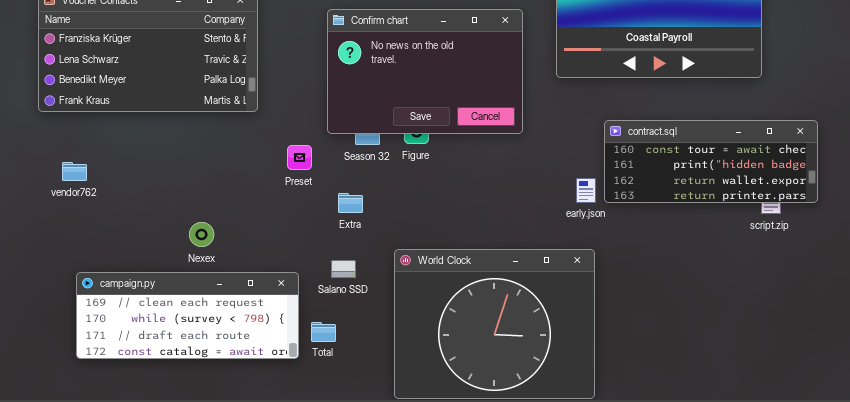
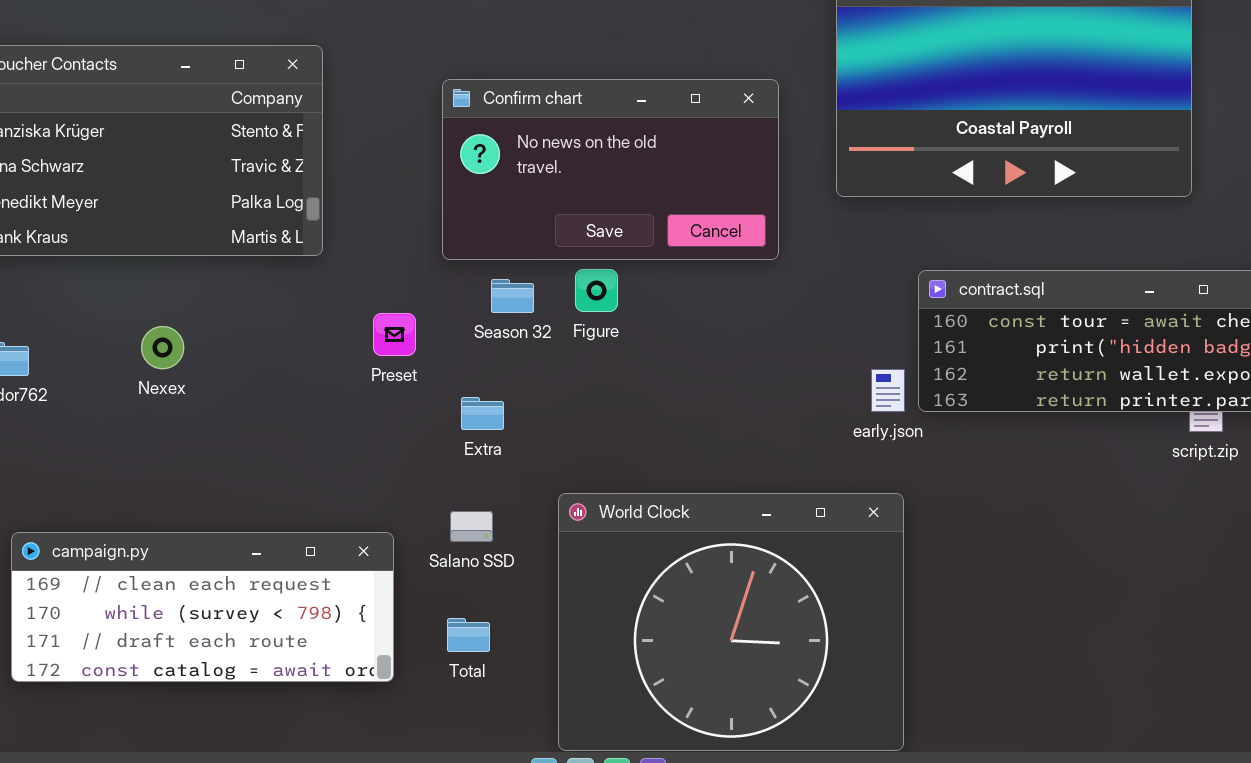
Confirm chart: [327,9,523,134] -> [442,79,779,260], resized
Nexex: [189,222,214,247] -> [141,326,184,369], moved
Total: [311,322,336,342] -> [447,618,490,652], moved

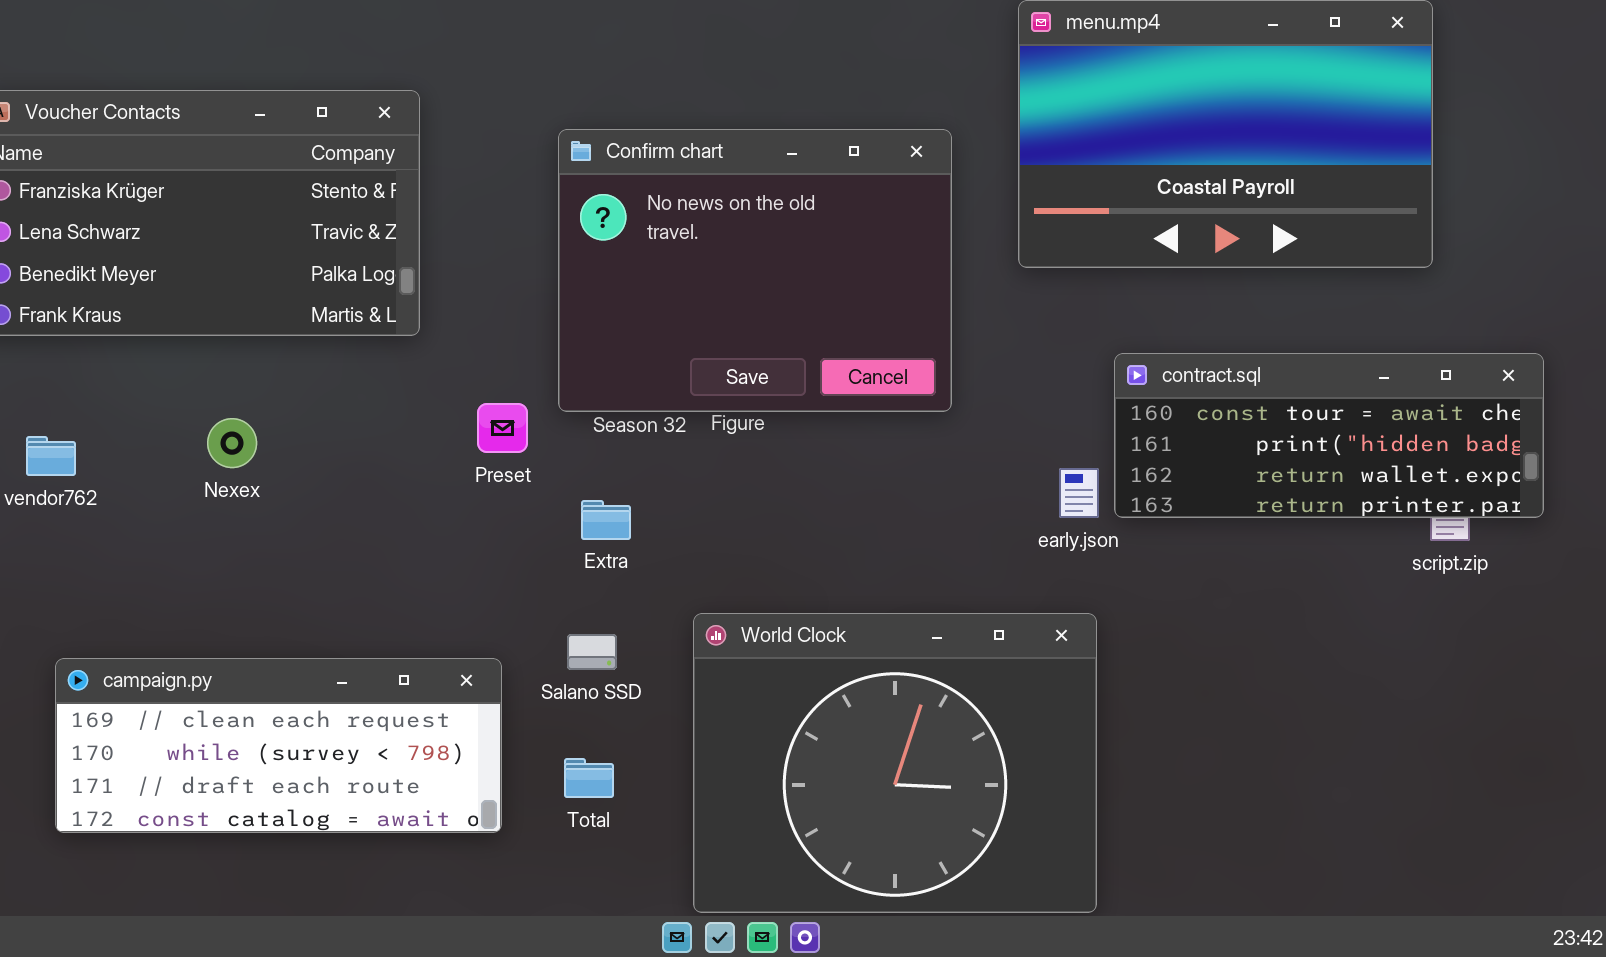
Confirm chart: [442,79,779,260] -> [558,129,952,412], resized

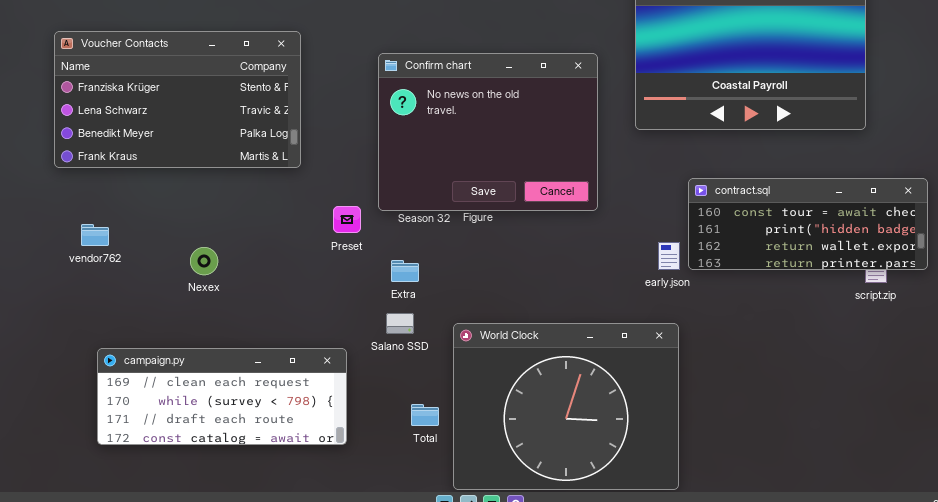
Nexex: [207,418,257,468] -> [190,247,218,275], moved
Salano SSD: [567,634,617,670] -> [386,313,414,334], moved
Total: [564,758,614,798] -> [411,404,439,426], moved

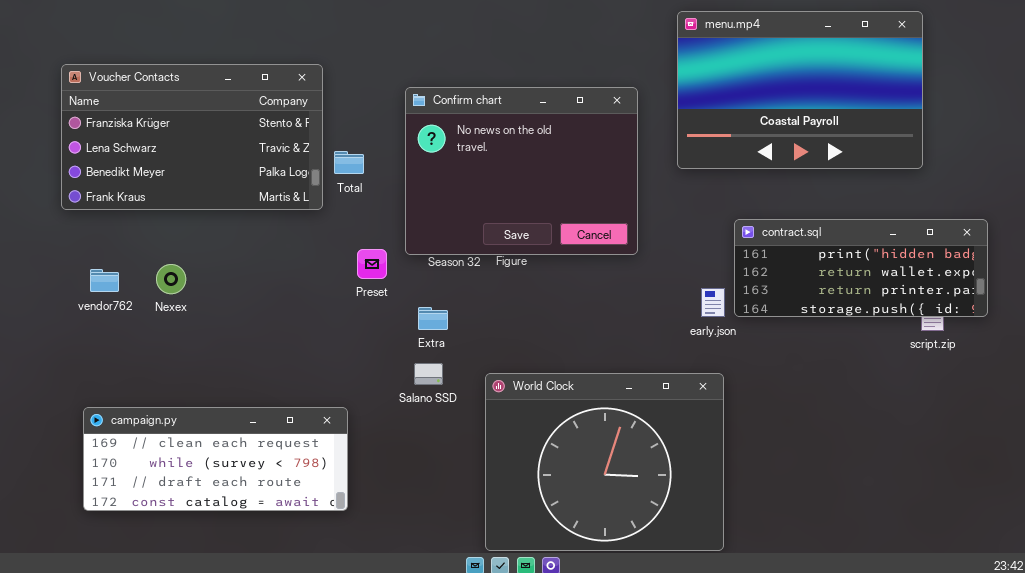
contract.sql: [688,178,928,270] -> [734,219,988,317], scrolled down 1 row
Nexex: [190,247,218,275] -> [156,264,186,294], moved
campaign.py: [97,348,347,445] -> [83,407,348,511], moved
Total: [411,404,439,426] -> [334,151,364,174], moved

